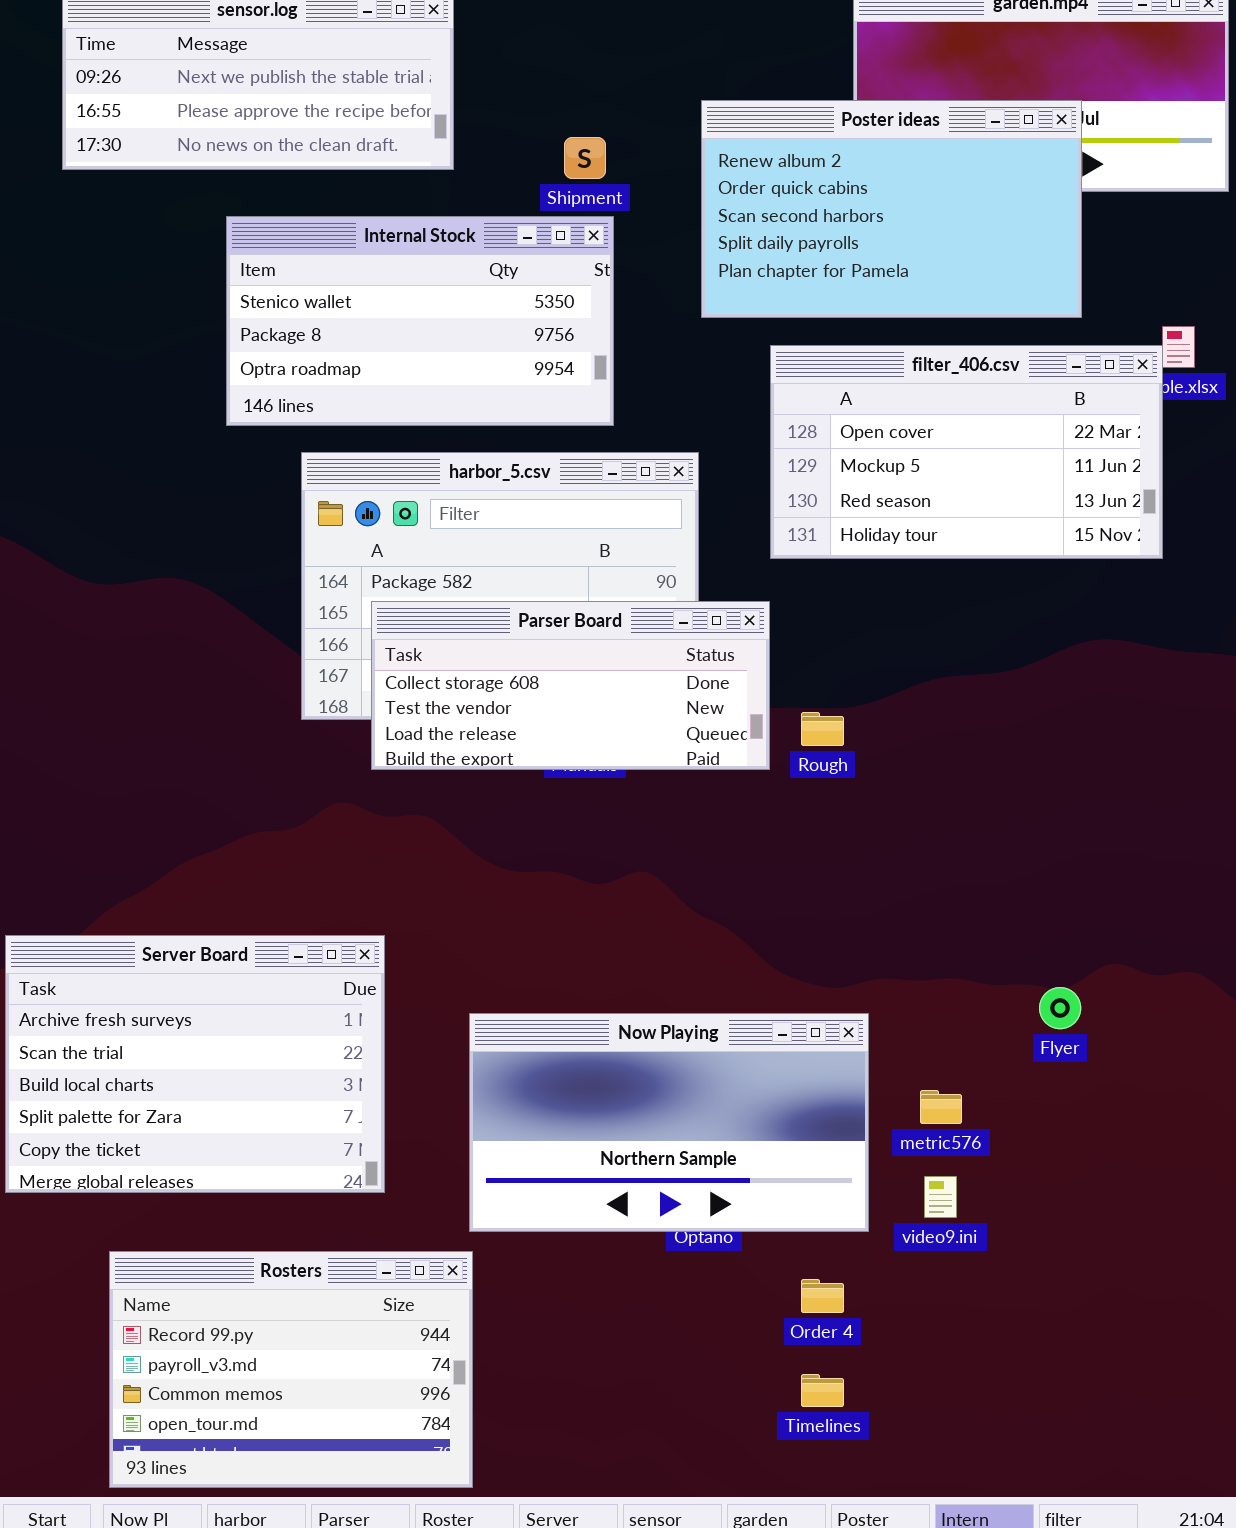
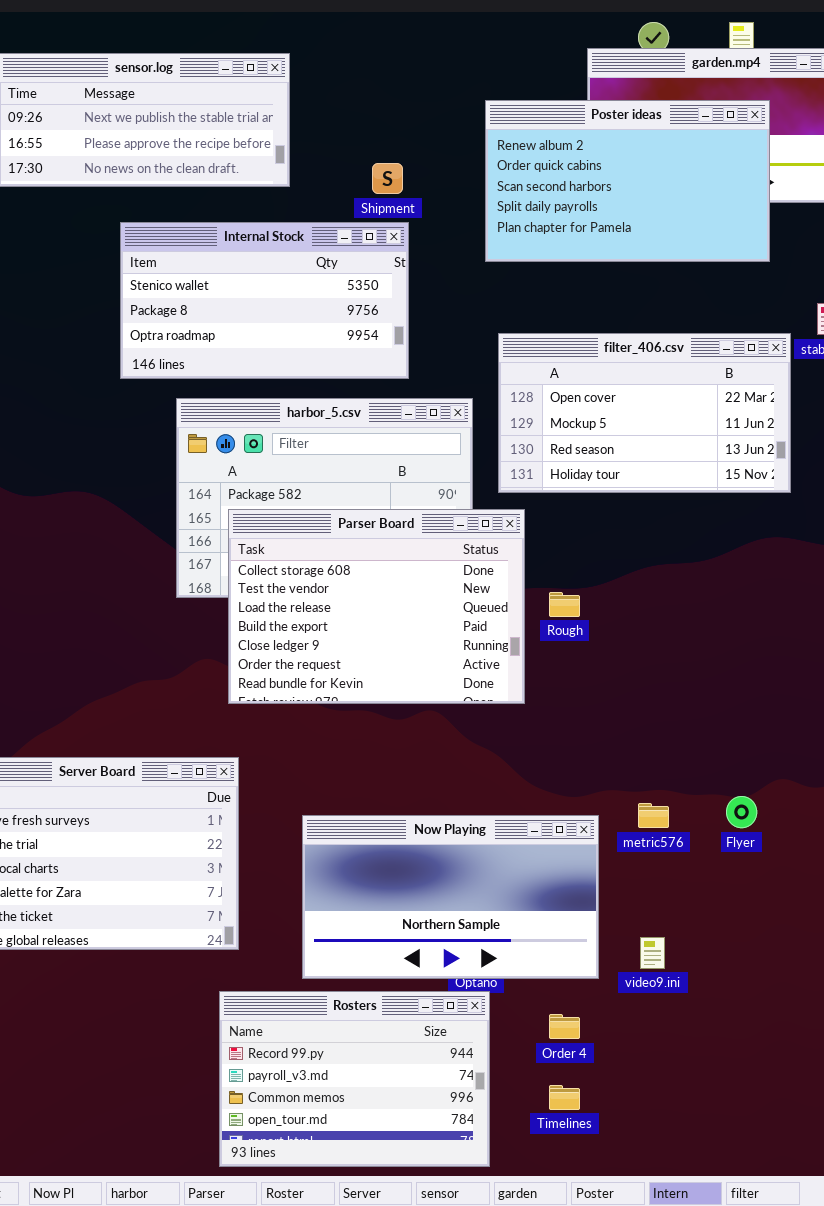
Poster ideas: [701,100,1082,318] -> [485,100,770,262], moved
filter_406.csv: [770,345,1163,559] -> [498,333,791,493], moved
Parser Board: [371,601,770,770] -> [228,509,525,704], resized
metric576: [920,1090,962,1124] -> [638,803,669,828], moved
Rosters: [109,1251,473,1488] -> [219,991,490,1167], moved

